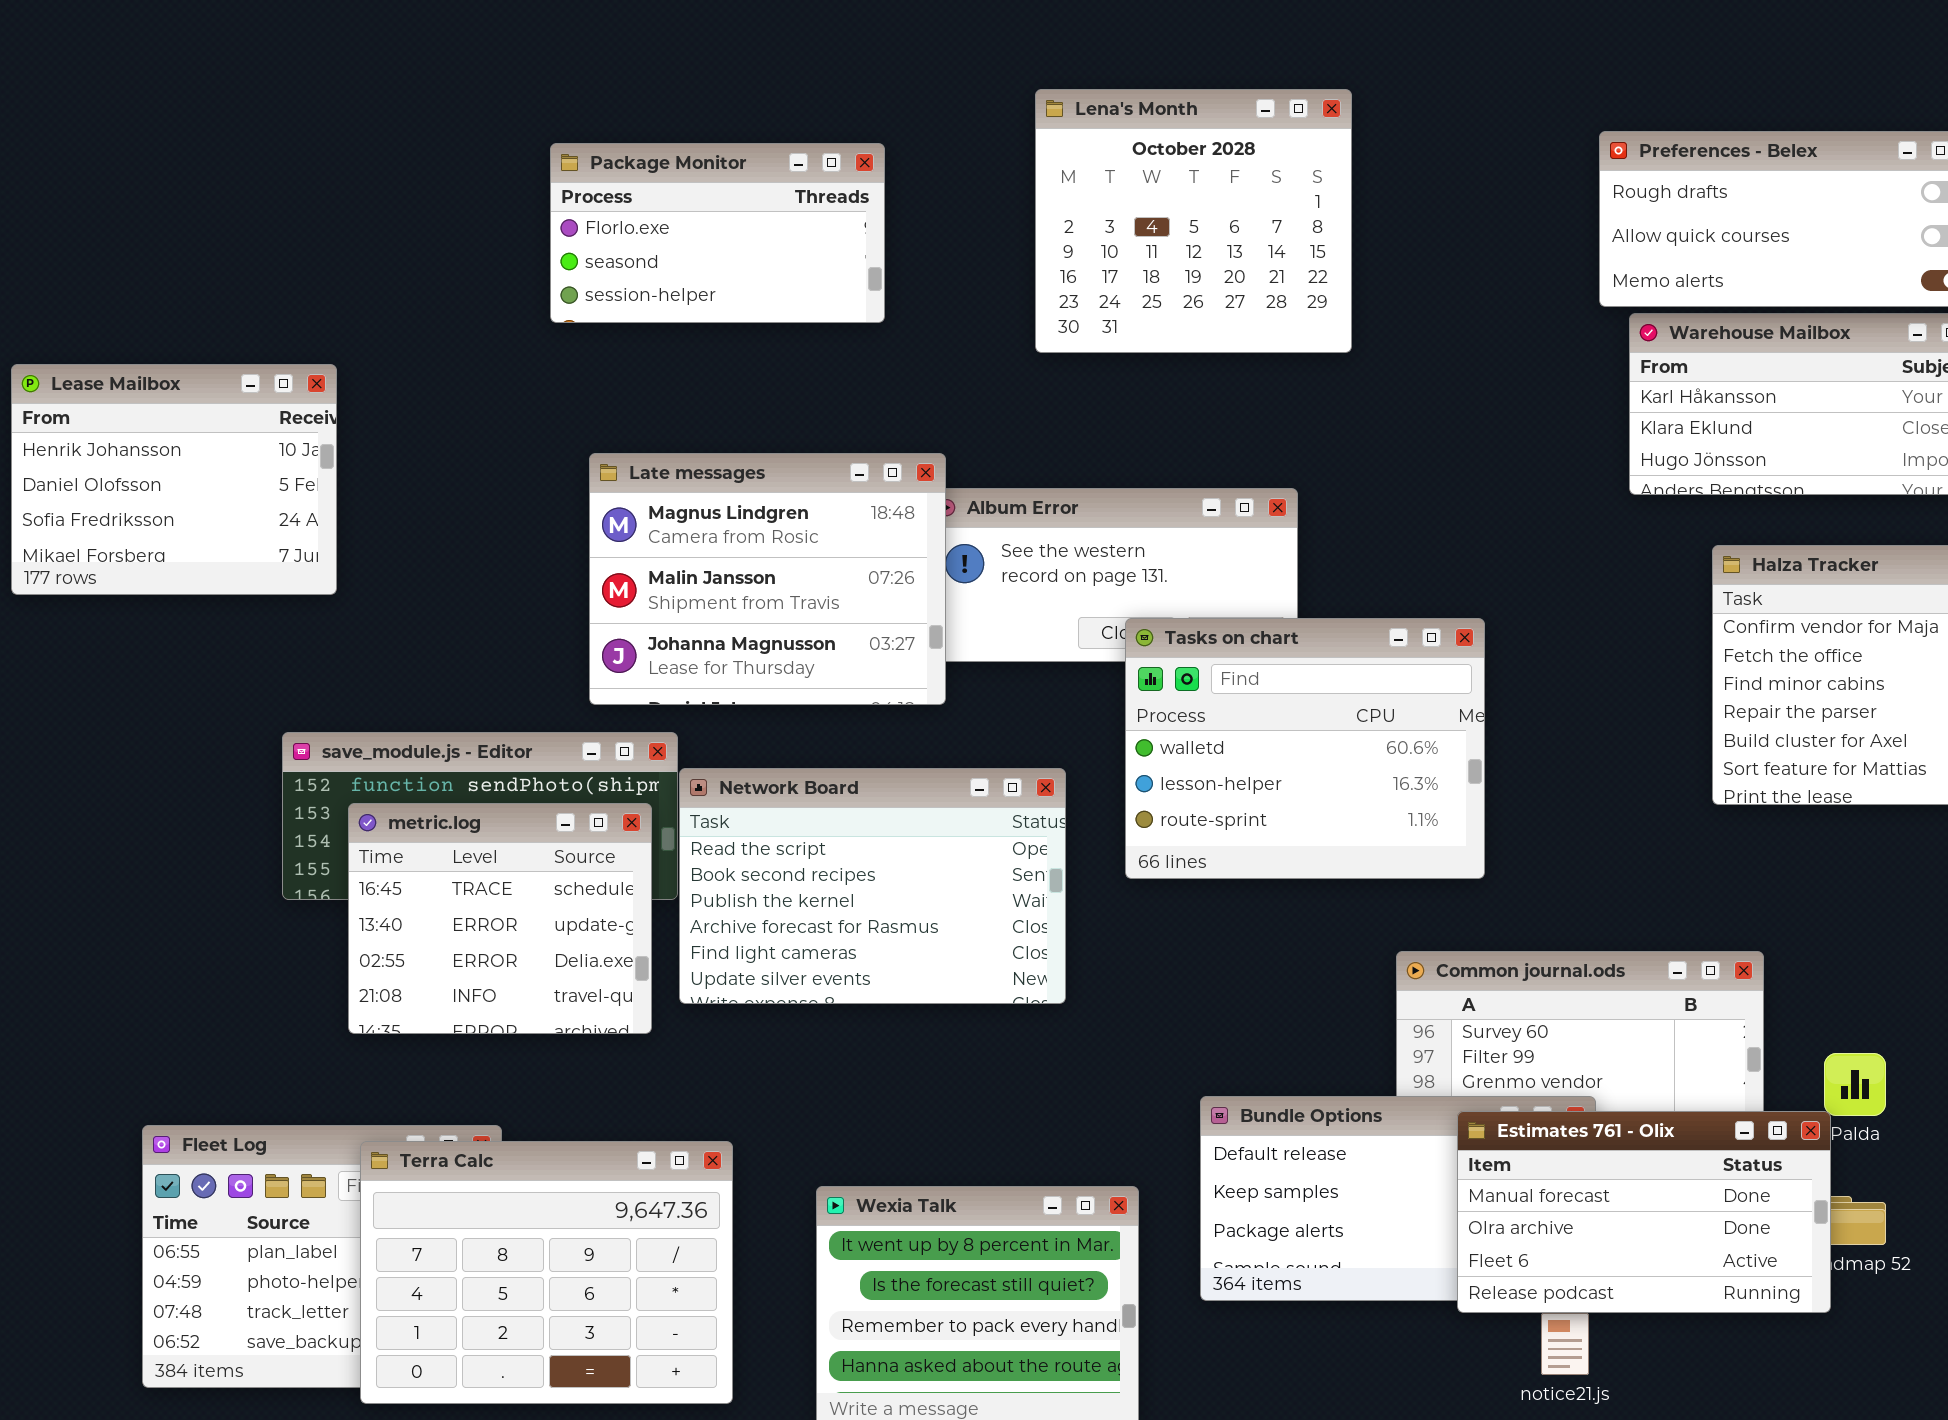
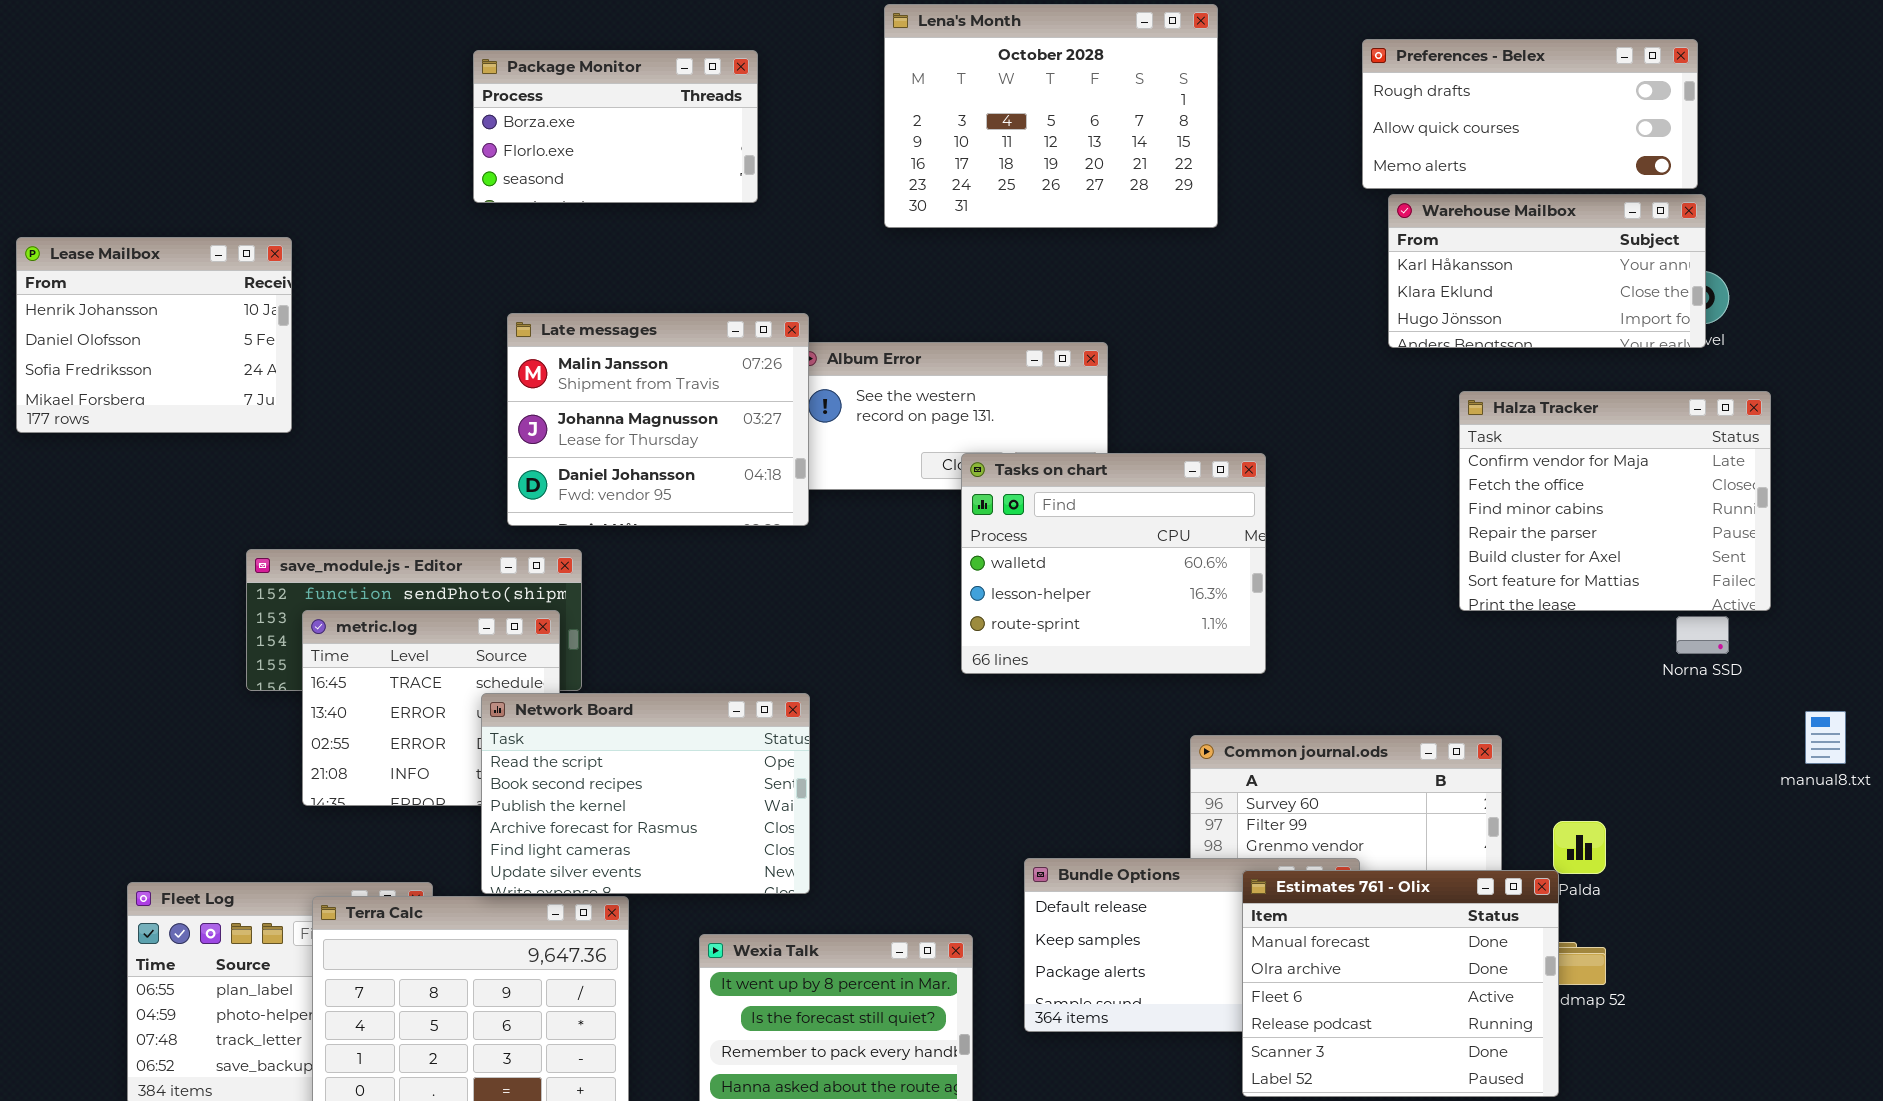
Lena's Month: [1035,89,1352,353] -> [884,4,1218,228], resized
Package Monitor: [550,143,885,323] -> [473,50,758,203], scrolled up 1 row
Late messages: [589,453,946,705] -> [507,313,809,526], scrolled down 1 row
Network Board: [679,768,1066,1004] -> [481,693,810,894], moved
Estimates 761 - Olix: [1457,1111,1831,1313] -> [1242,870,1559,1097], resized

